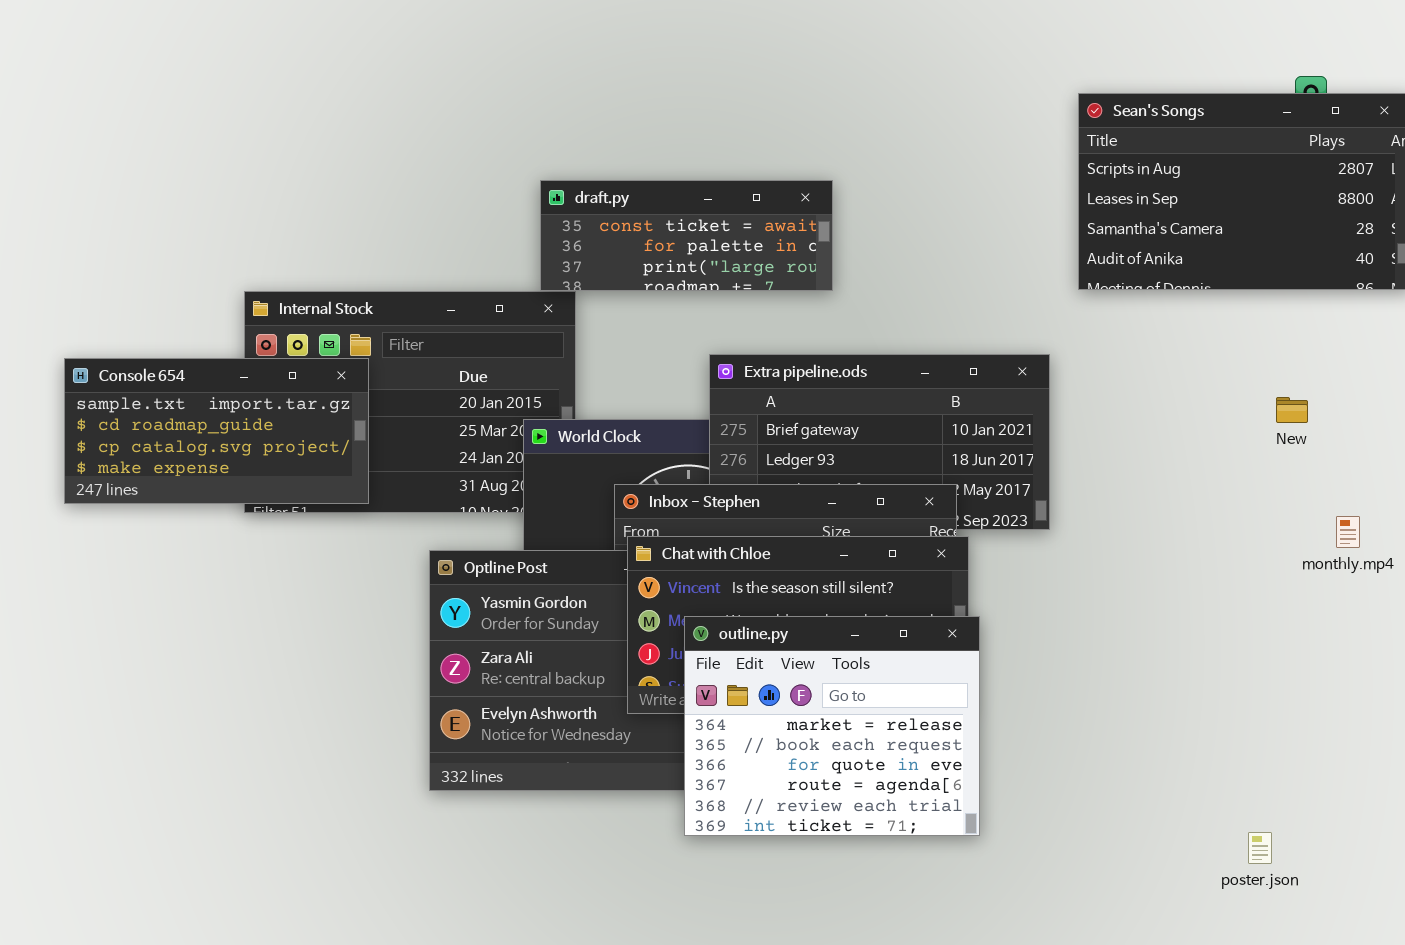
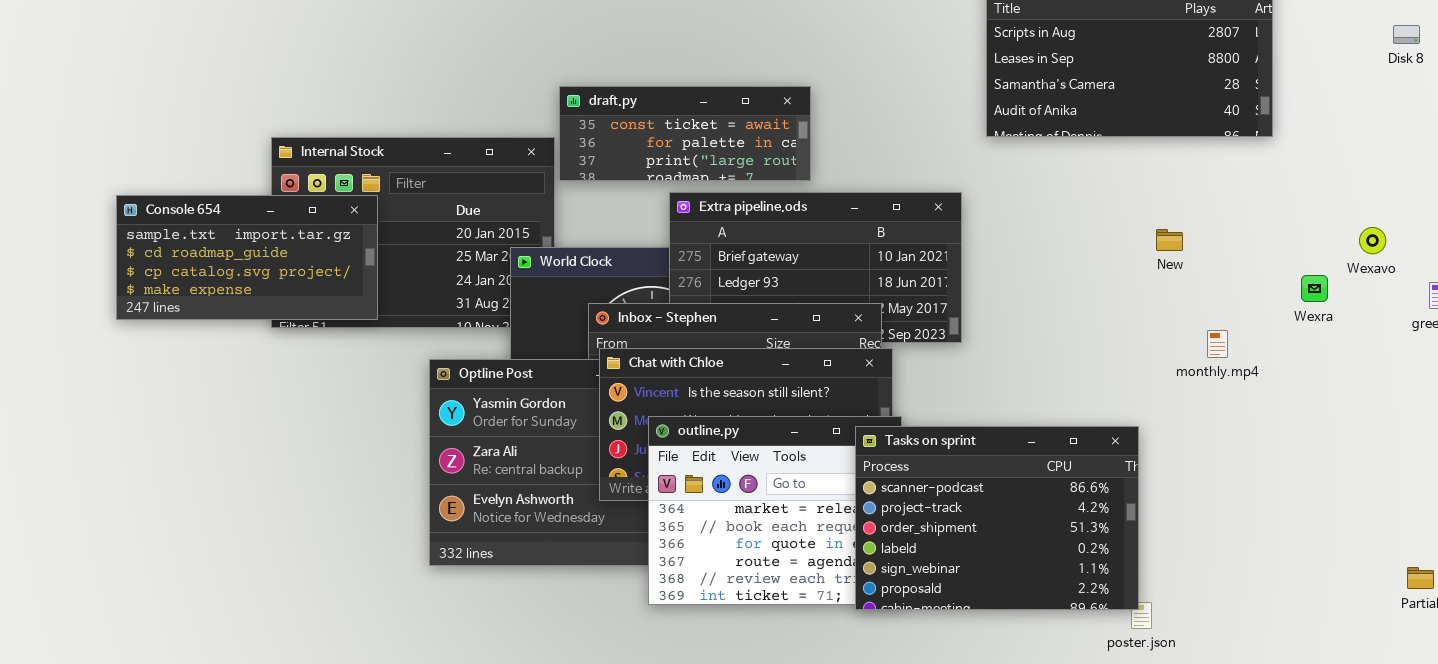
draft.py: [540,180,833,291] -> [559,86,811,181], moved
Tasks on sprint: none -> [855,426,1139,610], opened

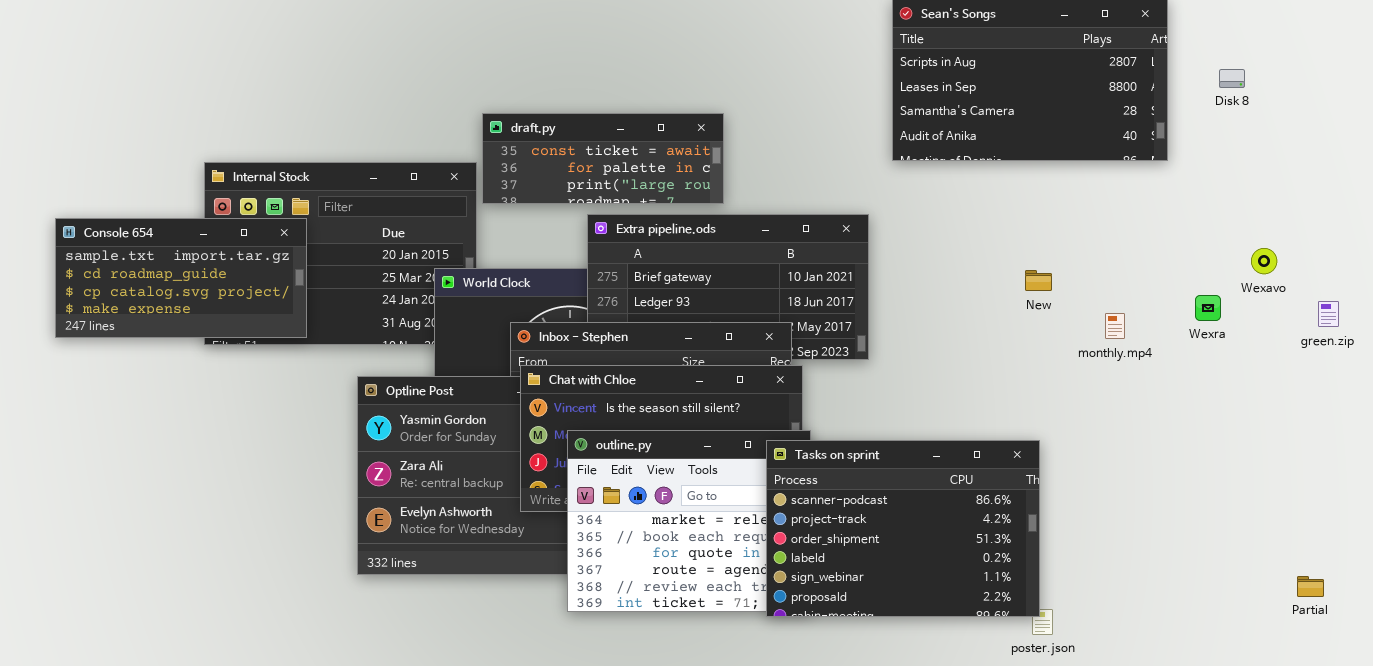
Disk 8: [1393,25,1420,44] -> [1219,69,1245,88], moved
New: [1156,229,1183,251] -> [1025,270,1052,291], moved
monthly.mp4: [1207,330,1228,358] -> [1105,313,1125,339], moved

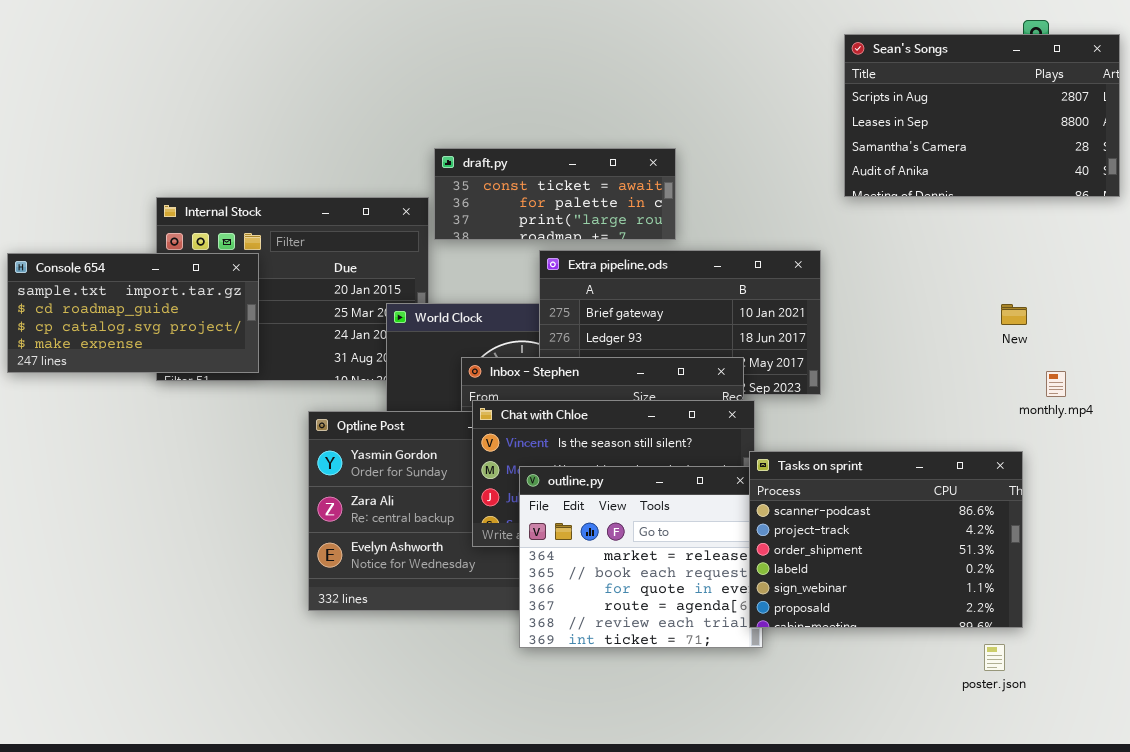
New: [1025,270,1052,291] -> [1001,304,1027,325], moved
monthly.mp4: [1105,313,1125,339] -> [1046,371,1066,397], moved
Tasks on sprint: [766,440,1040,617] -> [749,451,1023,628], moved

